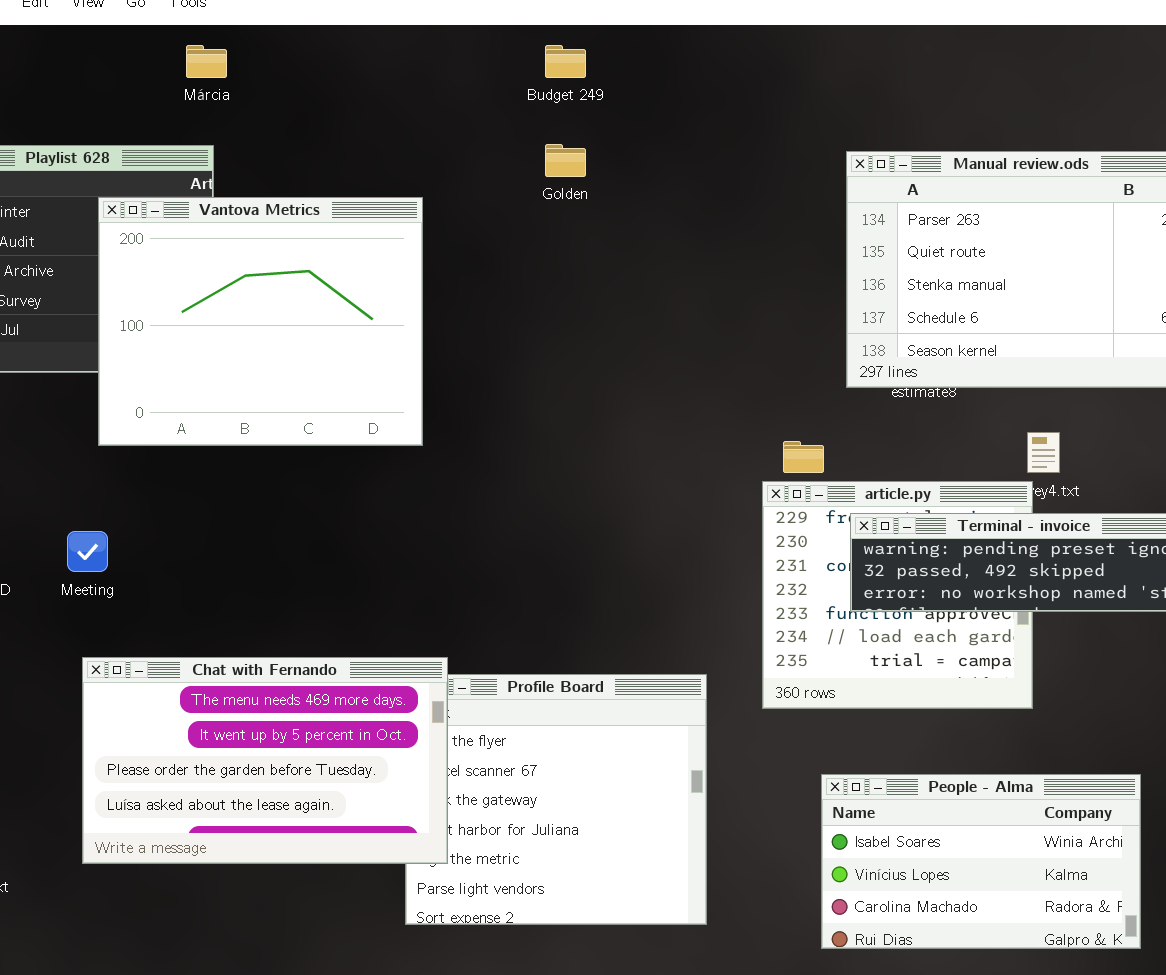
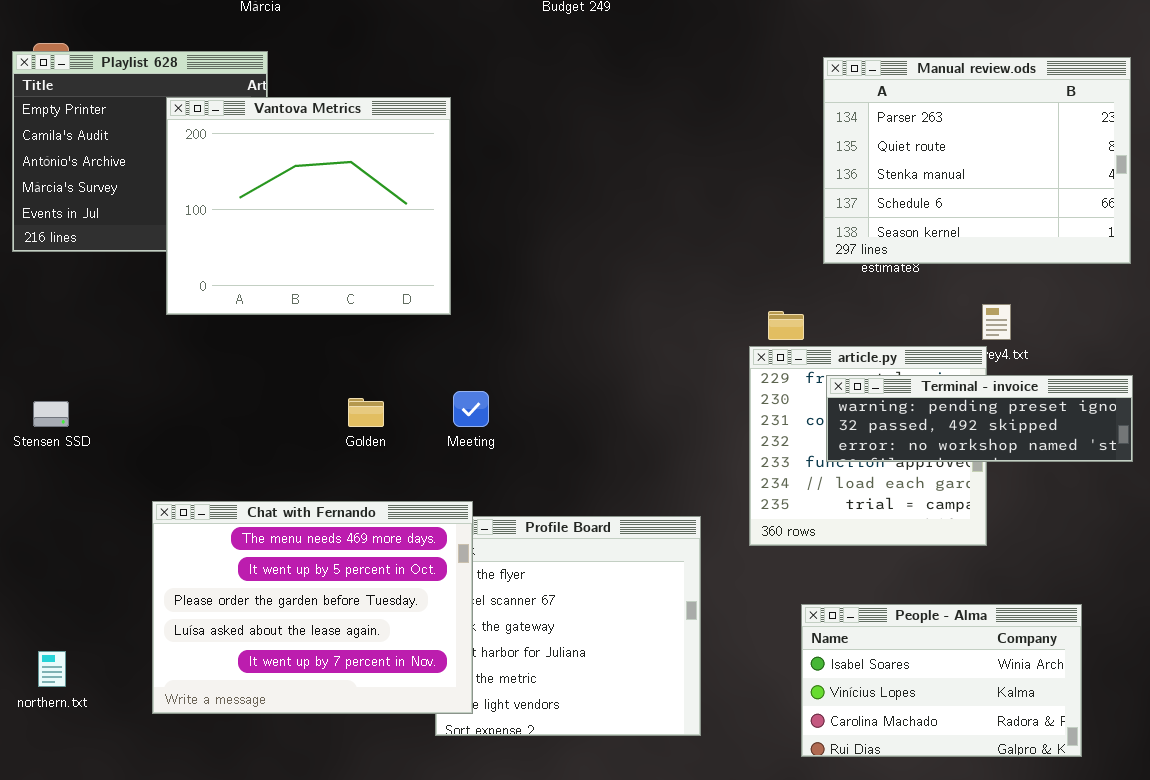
Golden: [545,144,586,177] -> [348,398,384,427], moved
Meeting: [67,531,108,572] -> [453,391,489,427], moved
Chat with Fernando: [82,657,448,864] -> [152,501,473,714], resized

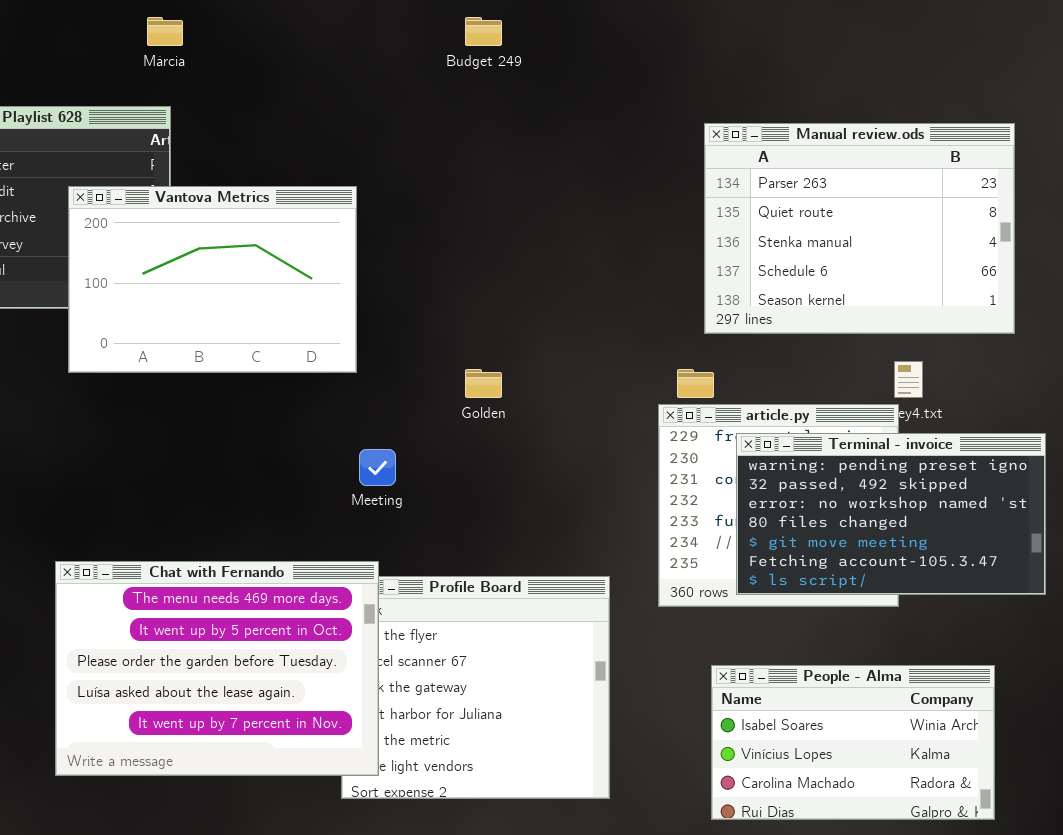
Manual review.ods: [823,57,1131,264] -> [704,123,1015,334], moved
Vantova Metrics: [166,97,451,315] -> [68,186,357,373], resized
Terminal - invoice: [826,375,1133,462] -> [736,433,1046,595], resized
Golden: [348,398,384,427] -> [465,369,502,398], moved

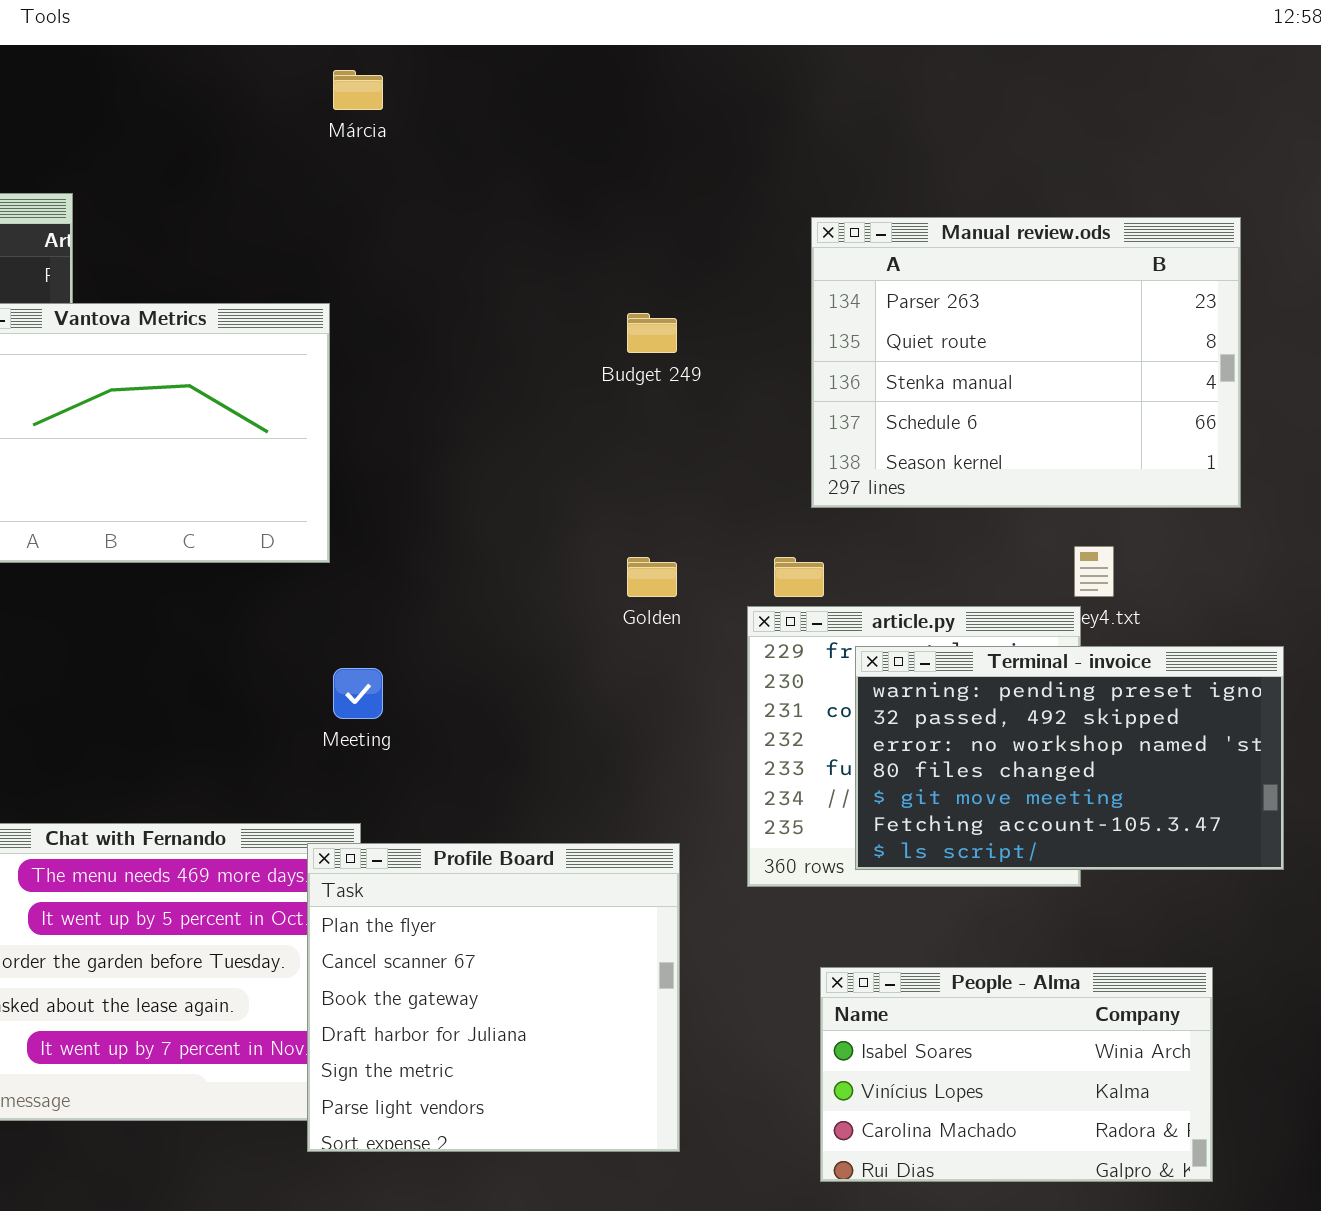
Márcia: [147,17,183,46] -> [333,70,383,110], moved
Budget 249: [465,17,502,46] -> [627,313,677,353], moved
Golden: [465,369,502,398] -> [627,557,677,597], moved
Profile Board: [341,576,610,799] -> [307,843,680,1152], raised

